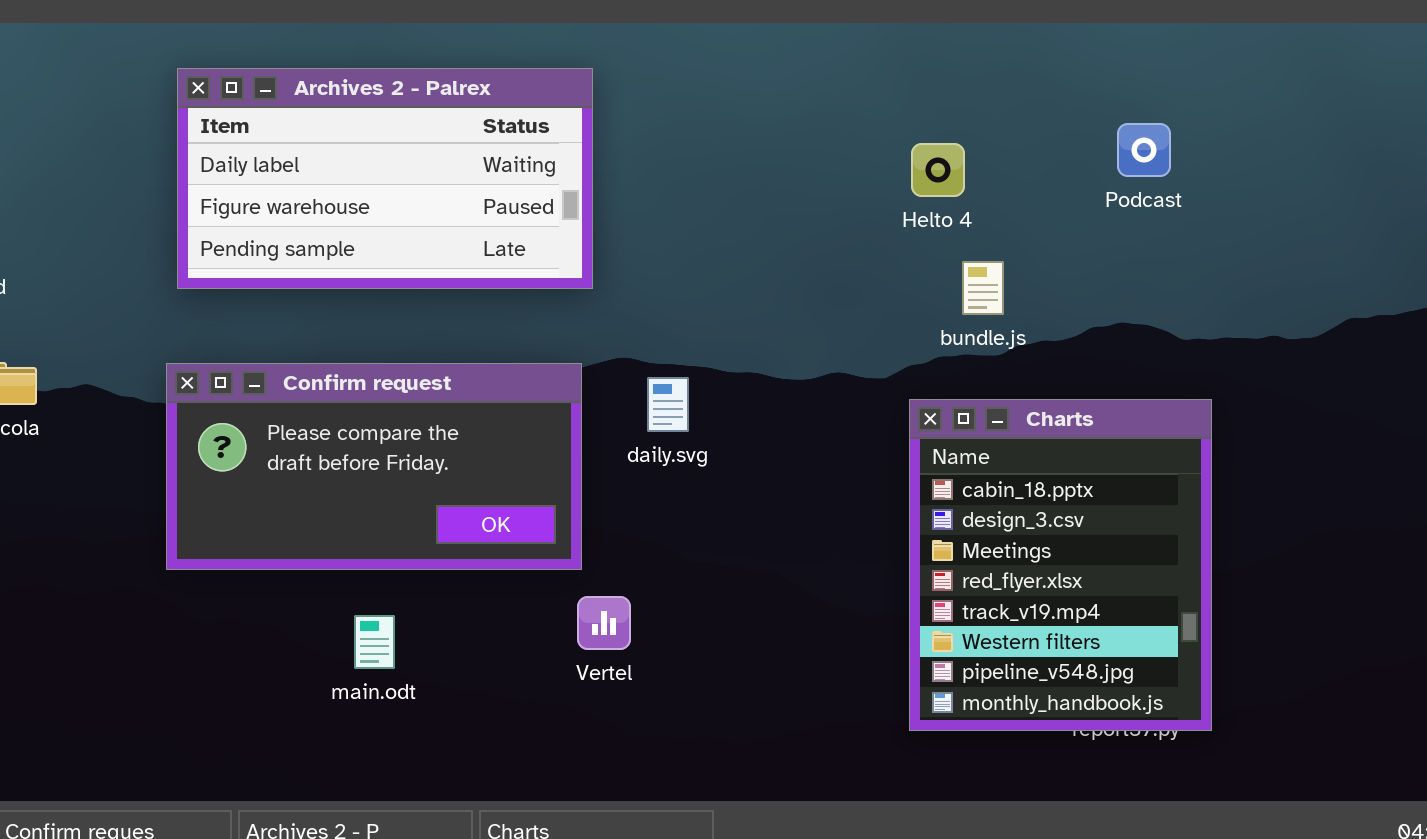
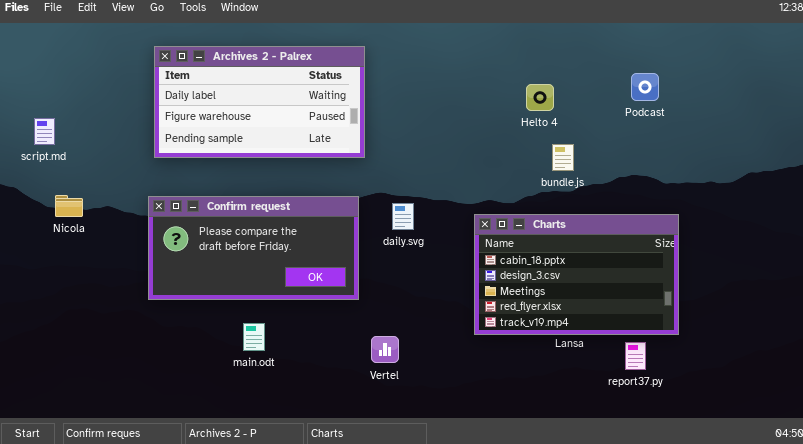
Charts: [909,399,1212,731] -> [474,214,679,335], resized
Vertel: [577,596,631,650] -> [371,336,399,363], moved

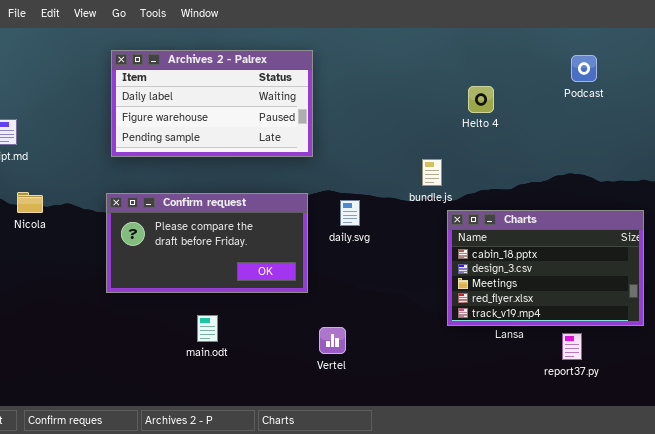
Podcast: [631,73,659,101] -> [571,55,597,82], moved
bundle.js: [552,144,574,171] -> [422,159,442,186], moved
Charts: [474,214,679,335] -> [447,210,644,326], moved

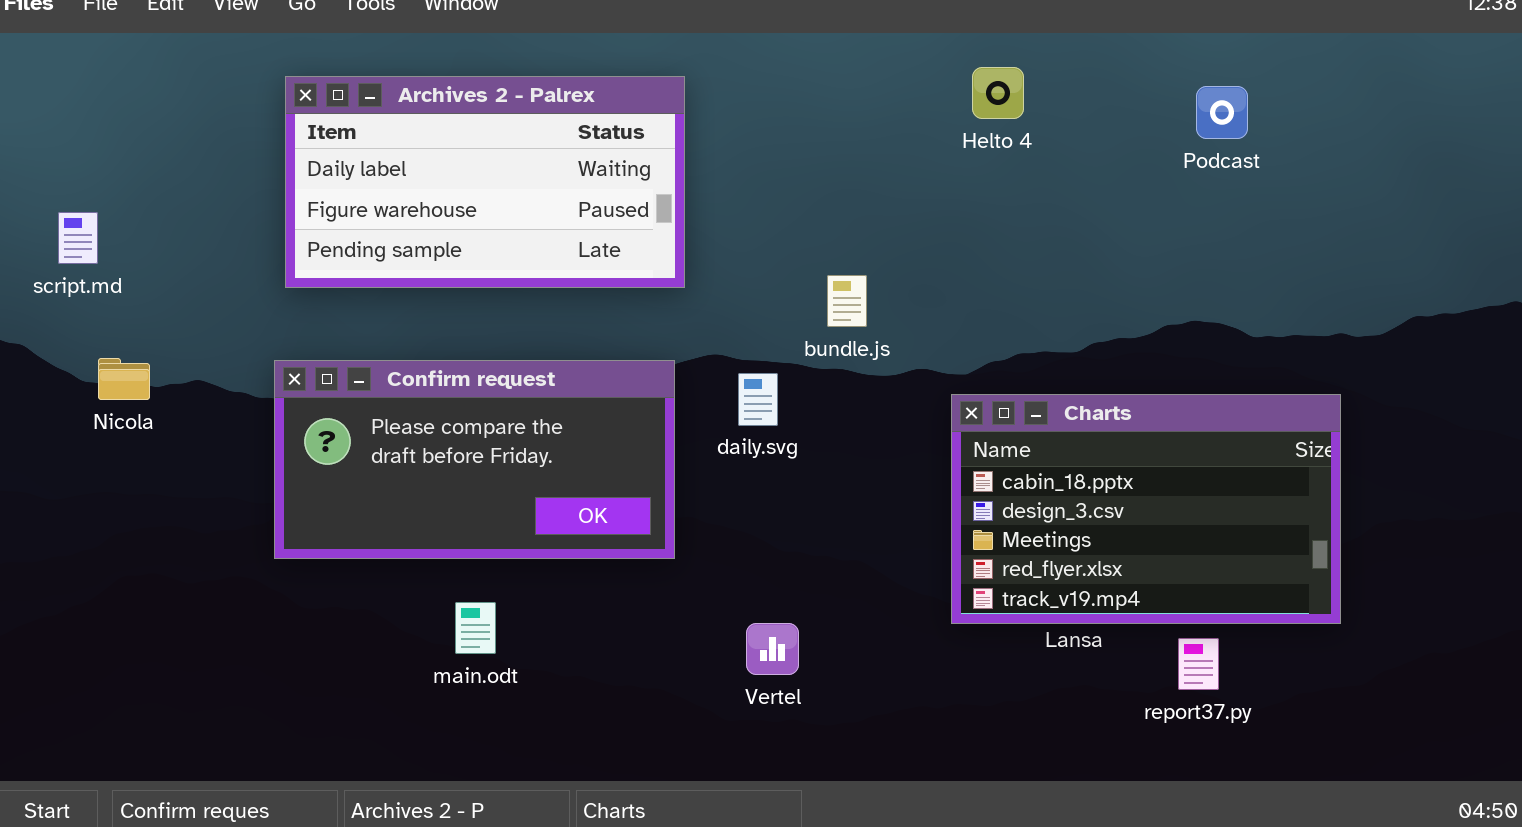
Helto 4: [468,86,494,113] -> [972,67,1024,119], moved
bundle.js: [422,159,442,186] -> [827,275,867,327], moved
Vertel: [319,327,346,354] -> [746,623,799,675], moved

